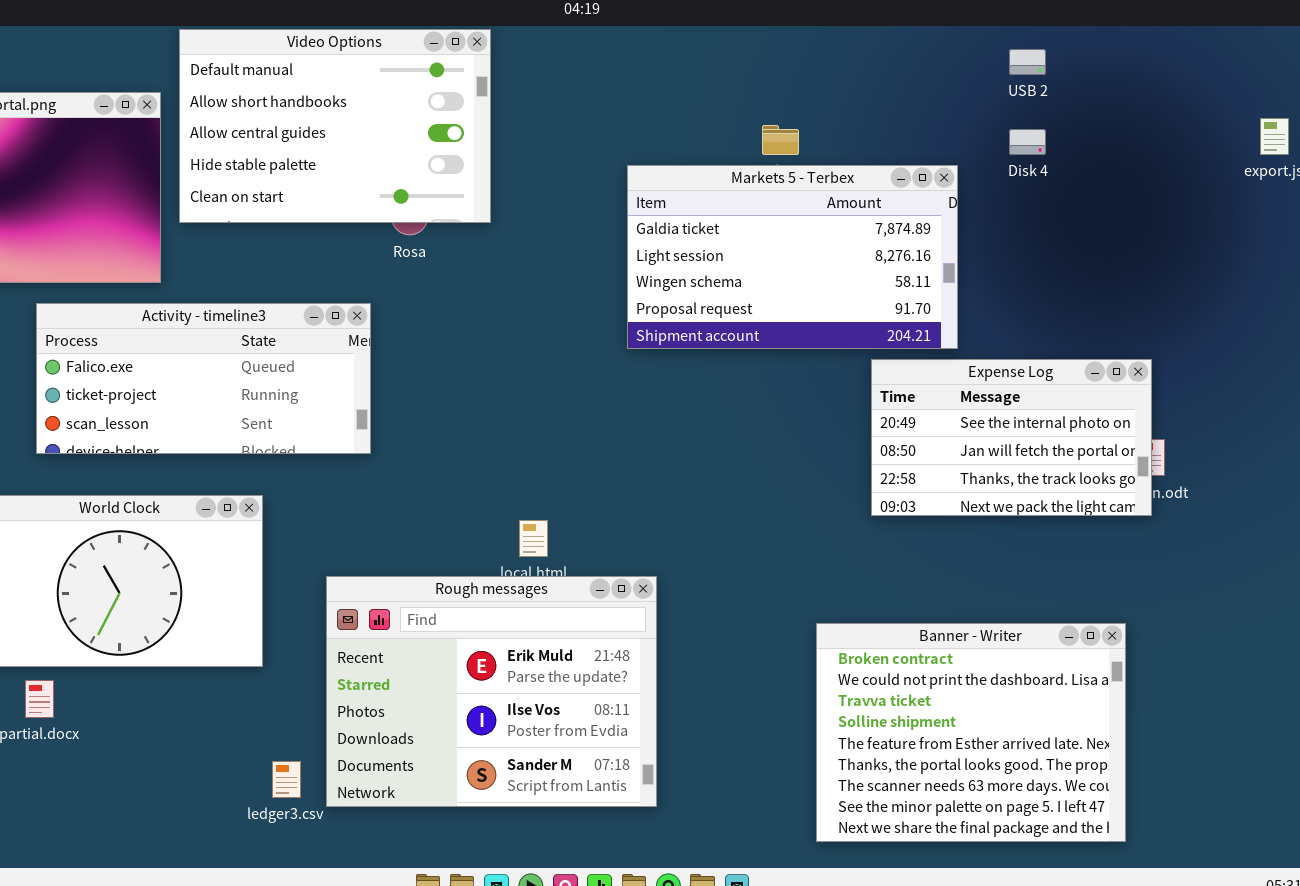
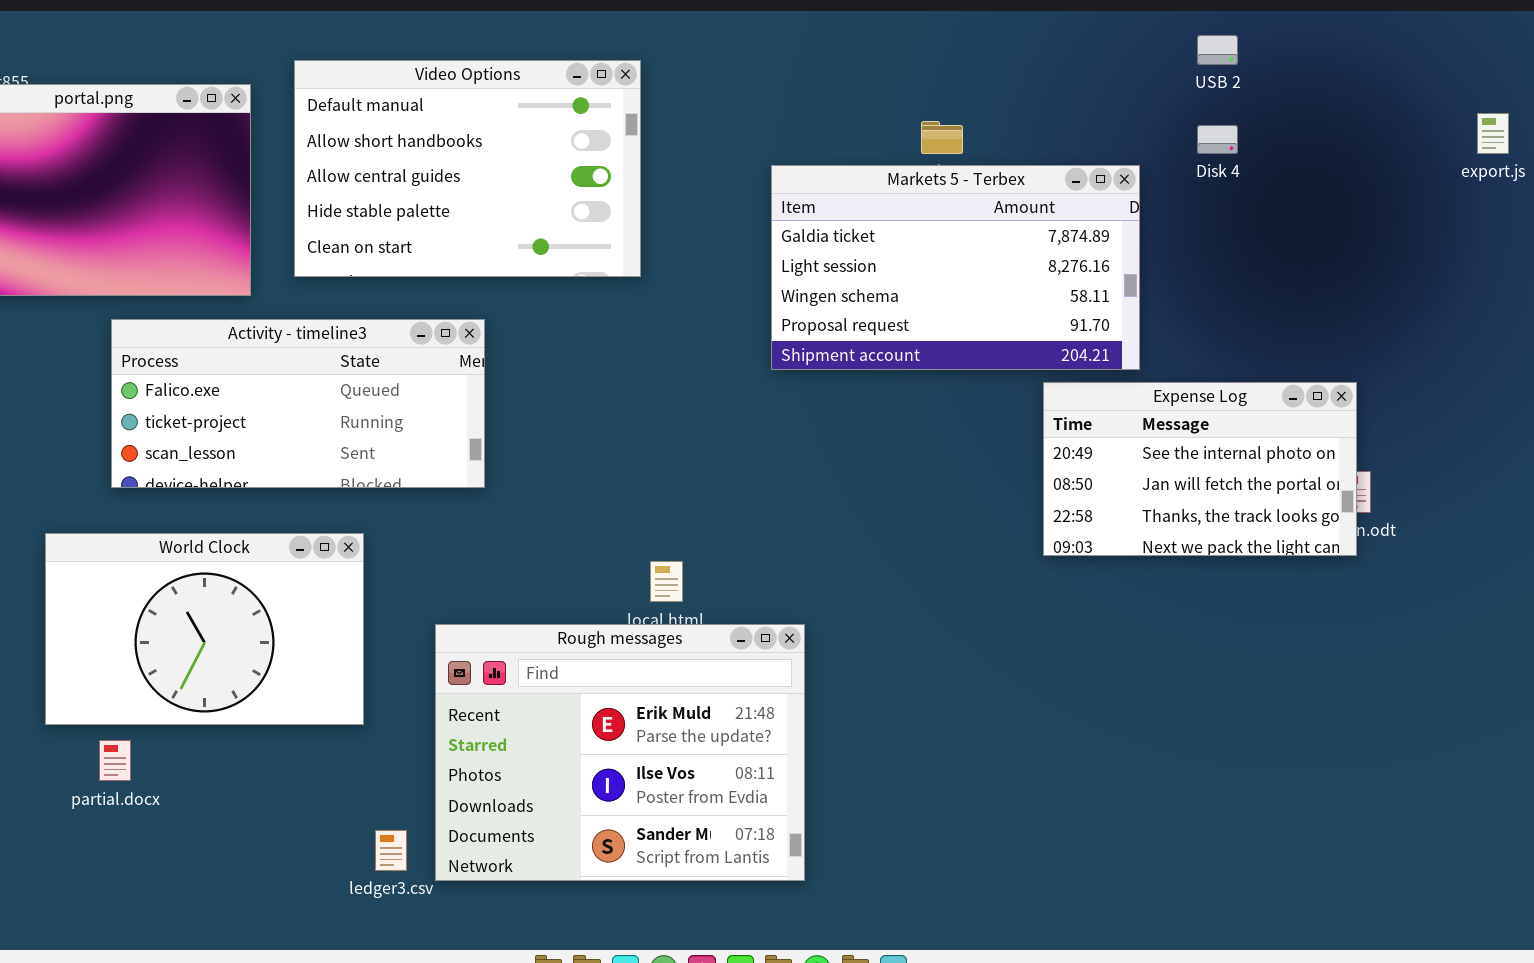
Video Options: [179,29,491,223] -> [294,60,641,277], moved
Banner - Writer: [816,623,1126,842] -> none, closed

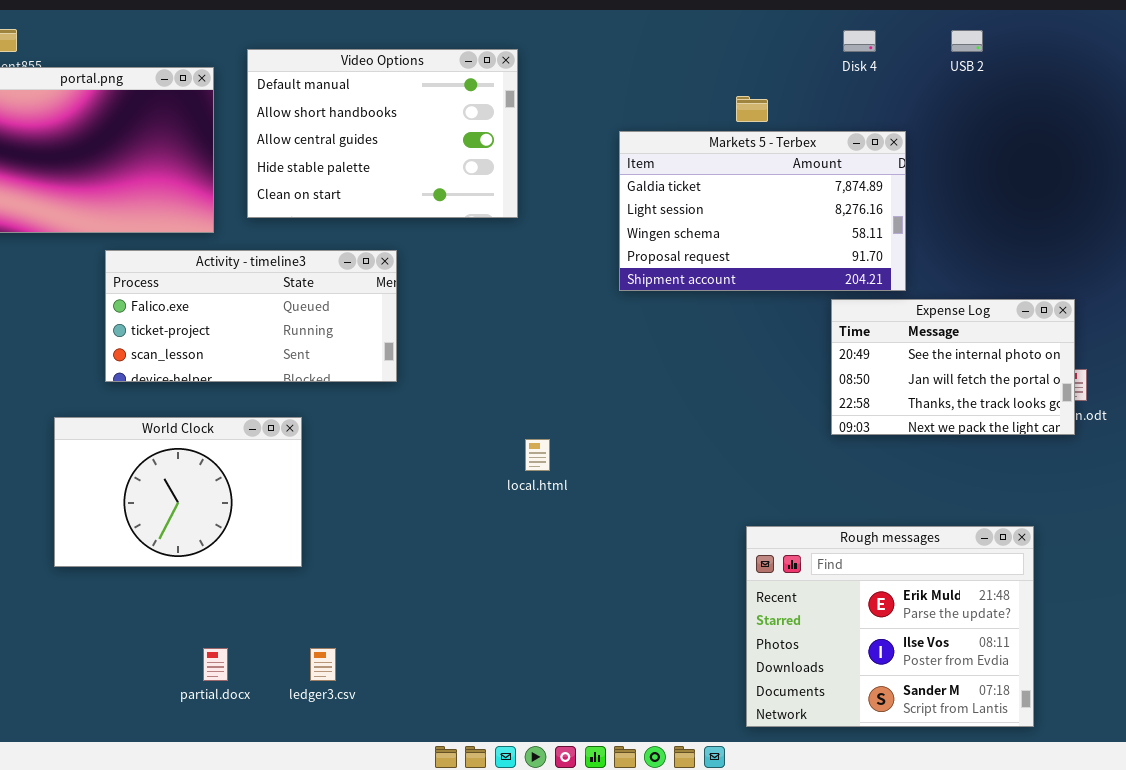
Disk 4: [1197,125,1238,154] -> [843,30,876,52], moved
Rough messages: [435,624,805,881] -> [746,526,1034,727], moved
partial.docx: [99,740,131,781] -> [203,648,228,681], moved

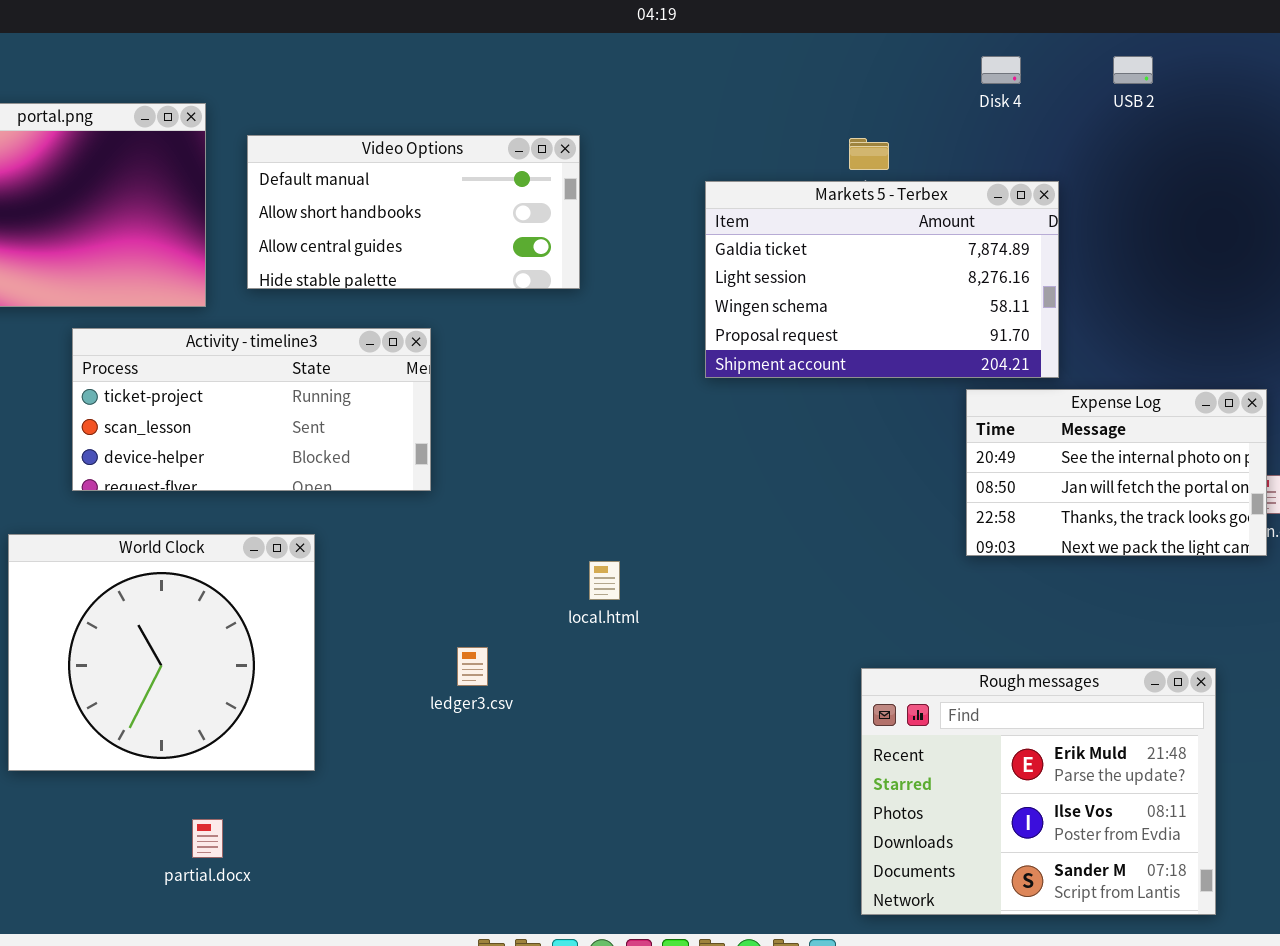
Video Options: [247,49,518,218] -> [247,135,580,289], resized
Activity - timeline3: [105,250,397,382] -> [72,328,431,491], scrolled down 1 row
World Clock: [54,417,302,567] -> [8,534,315,771], resized
ledger3.csv: [310,648,336,681] -> [457,647,488,686], moved

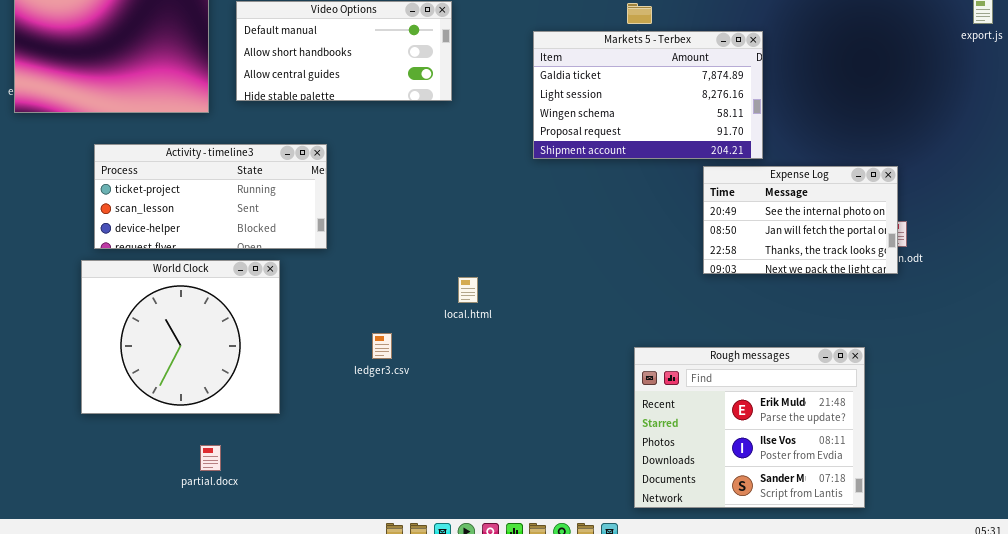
Activity - timeline3: [72,328,431,491] -> [94,144,327,249], moved

